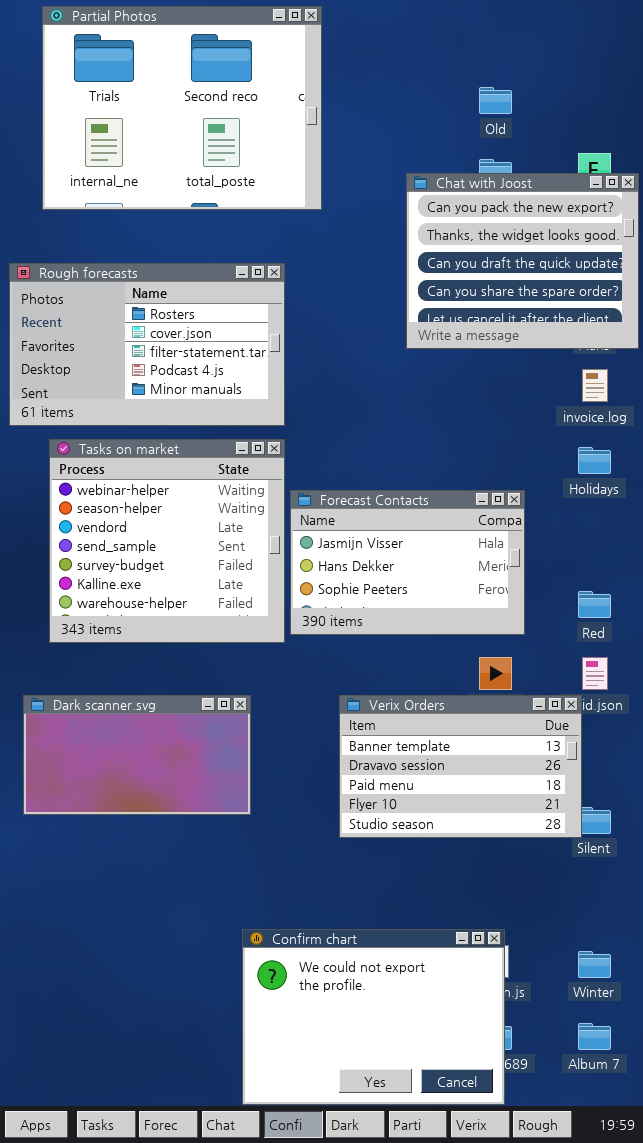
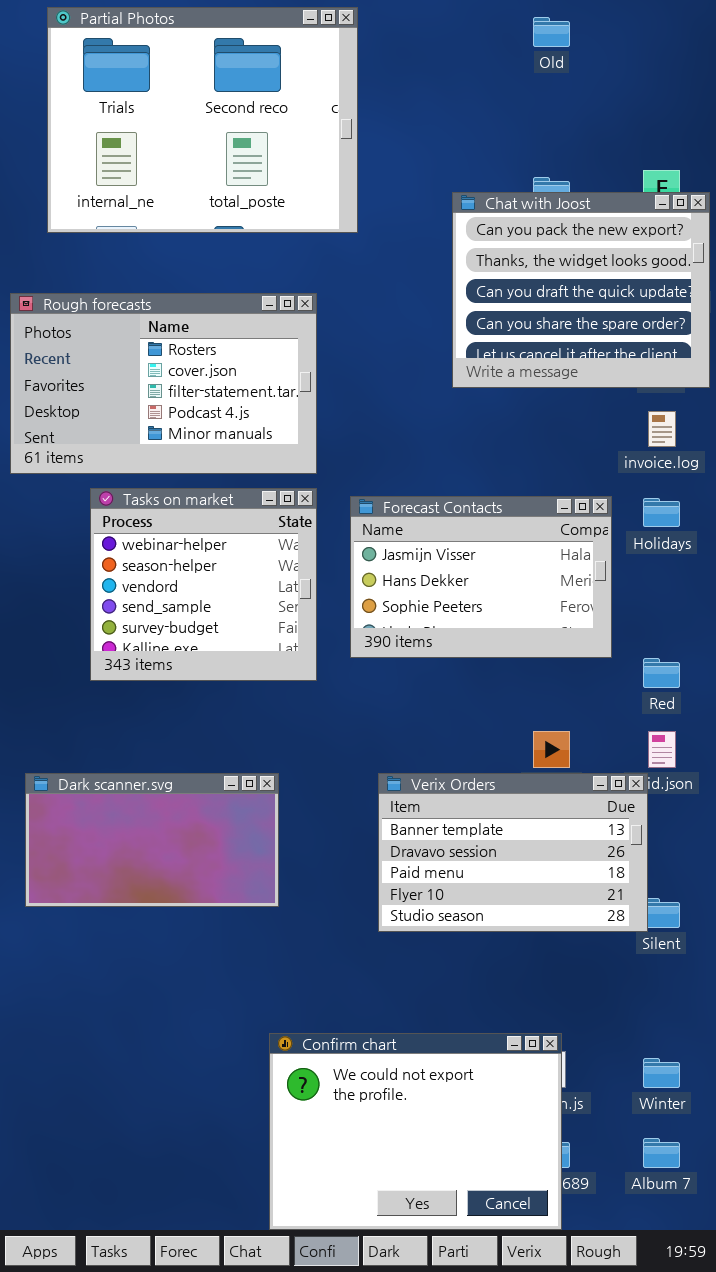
Old: [479,87,512,114] -> [533,17,570,47], moved
Tasks on market: [49,439,285,643] -> [90,488,317,681], resized
Forecast Contacts: [290,490,525,635] -> [350,496,612,658], moved

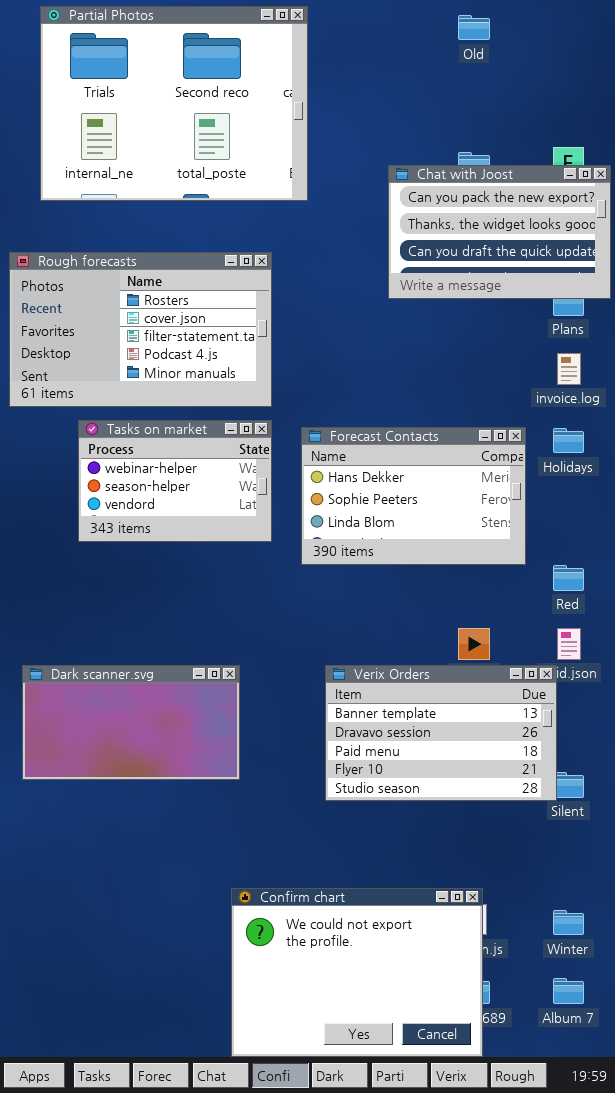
Chat with Joost: [452,192,710,388] -> [388,165,611,299], resized
Tasks on market: [90,488,317,681] -> [78,420,272,542], resized
Forecast Contacts: [350,496,612,658] -> [301,427,526,565], scrolled down 1 row

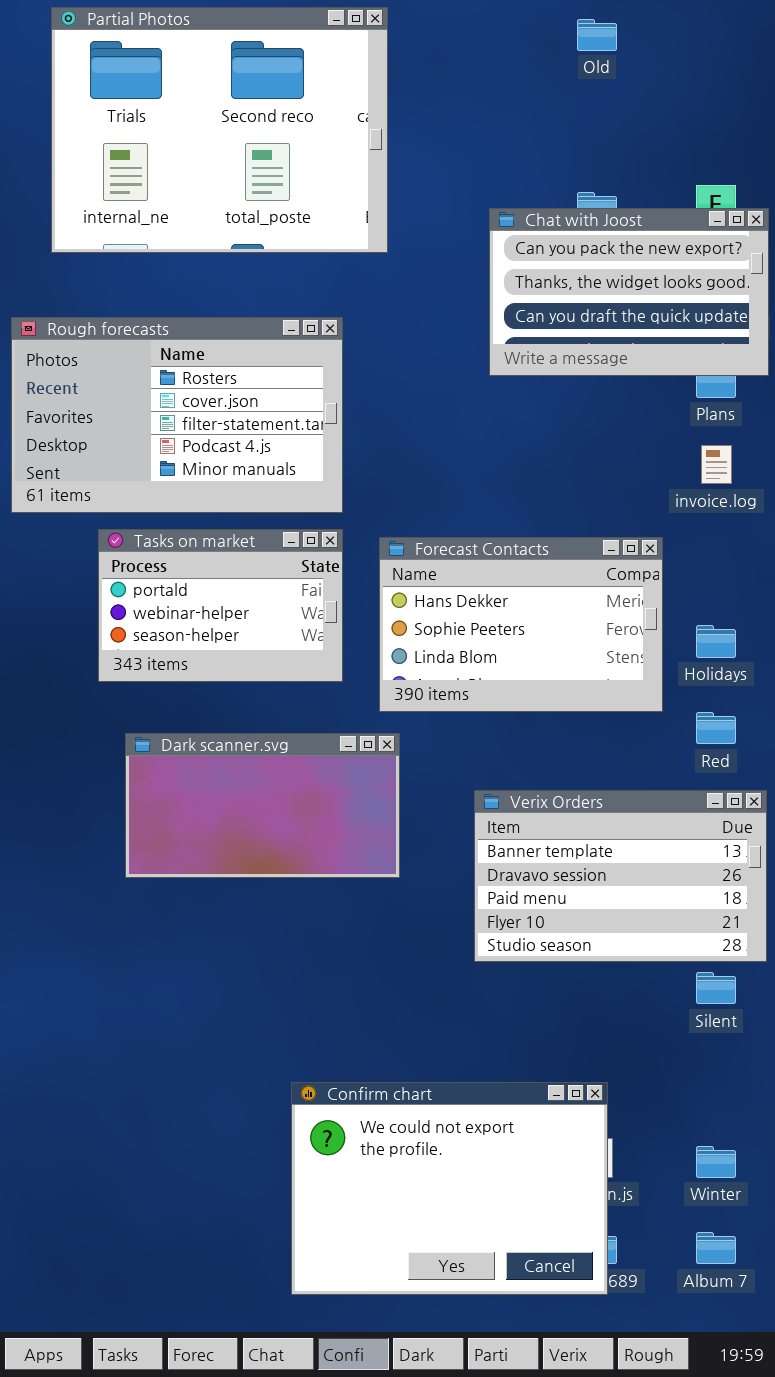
Tasks on market: [78,420,272,542] -> [98,529,343,682], scrolled up 1 row
Holidays: [553,428,584,453] -> [696,625,736,658], moved
Dark scanner.svg: [22,665,240,780] -> [125,733,400,878], moved
Verix Orders: [325,665,557,801] -> [474,790,767,962], moved
Confirm chart: [231,888,483,1057] -> [291,1082,608,1295], moved

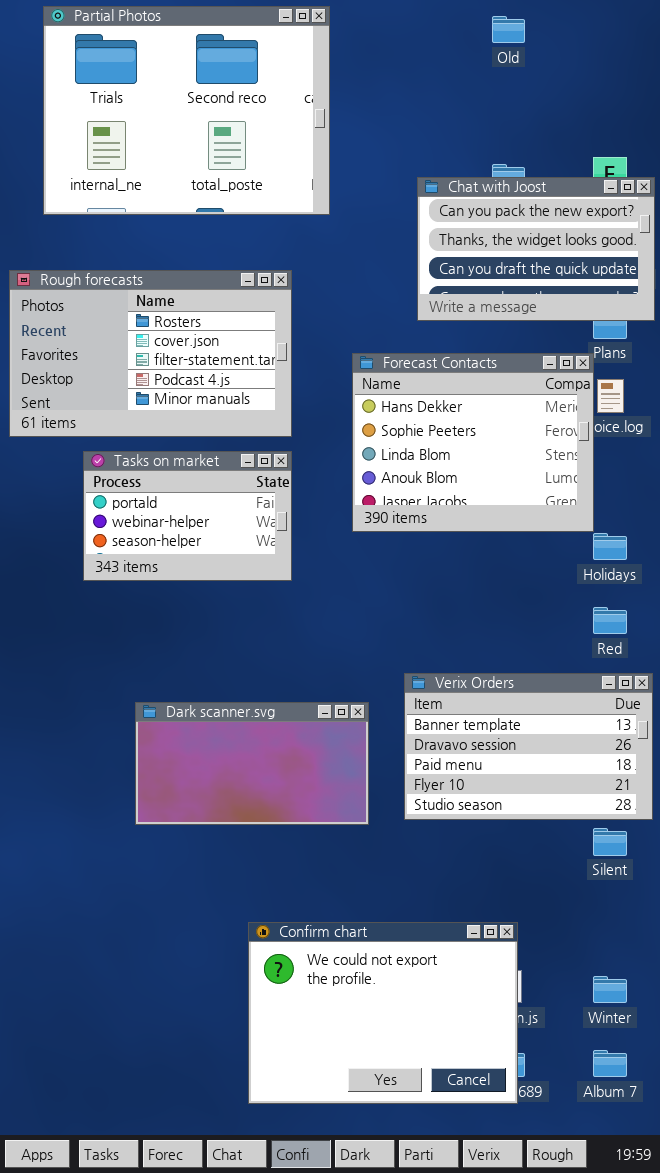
Forecast Contacts: [379,537,663,712] -> [352,353,594,532], moved, resized
Dark scanner.svg: [125,733,400,878] -> [135,702,369,825], moved

